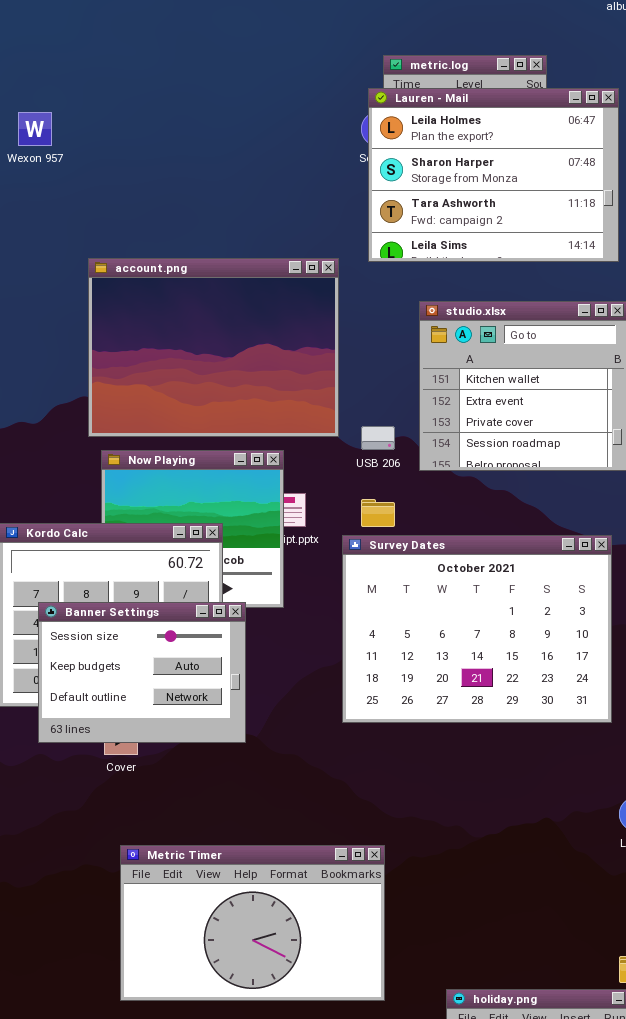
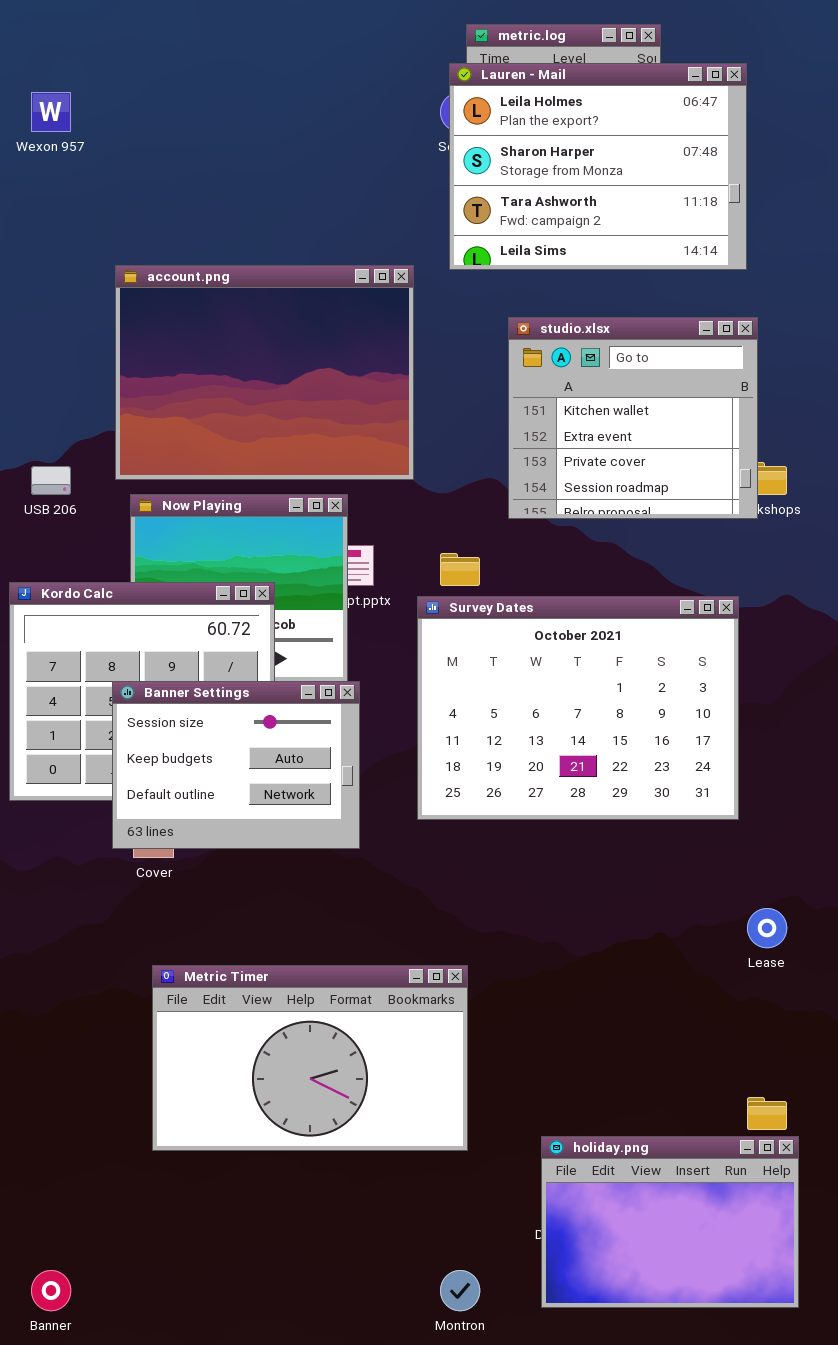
USB 206: [361,426,395,450] -> [31,466,71,495], moved
Banner Settings: [38,602,246,743] -> [112,681,360,849], moved

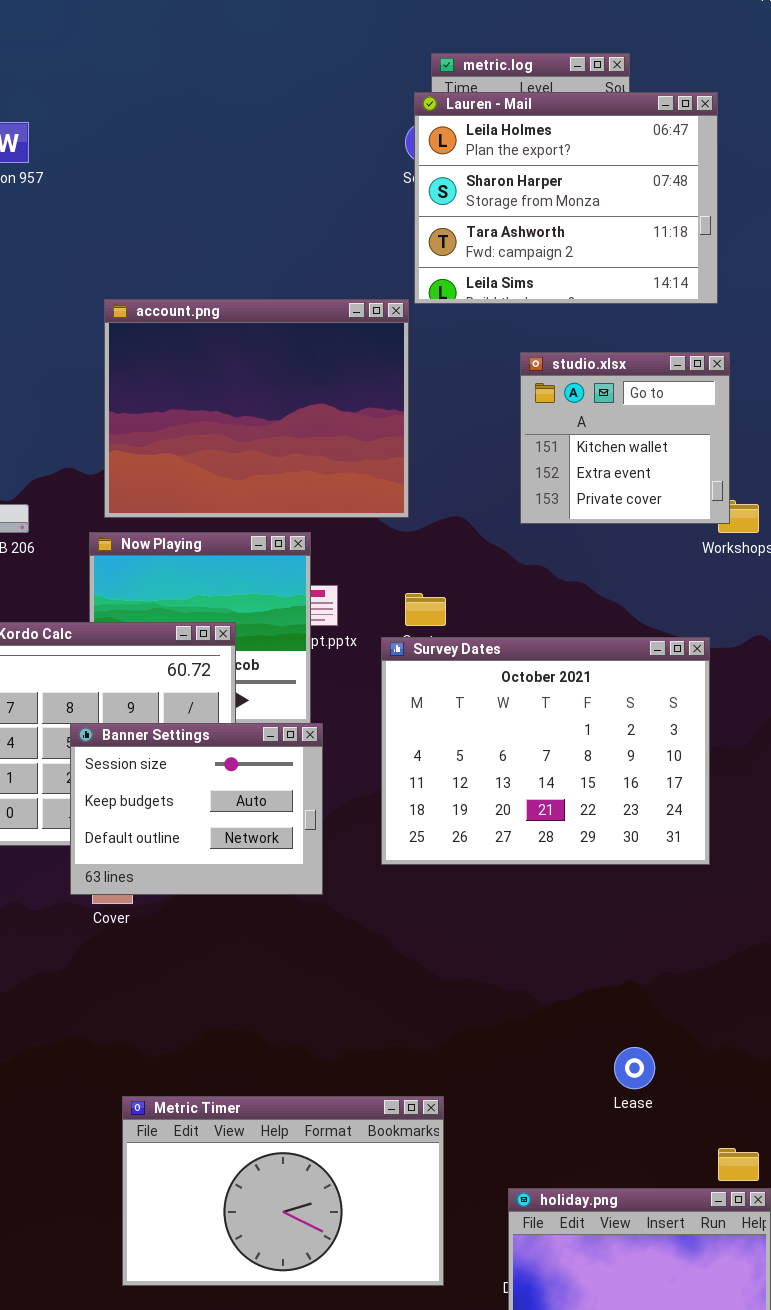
account.png: [115,265,414,480] -> [104,299,409,518], moved
studio.xlsx: [508,317,758,519] -> [520,352,730,524], resized
Lease: [747,908,787,948] -> [614,1047,655,1089], moved
Metric Timer: [152,965,468,1151] -> [122,1096,444,1286], moved

